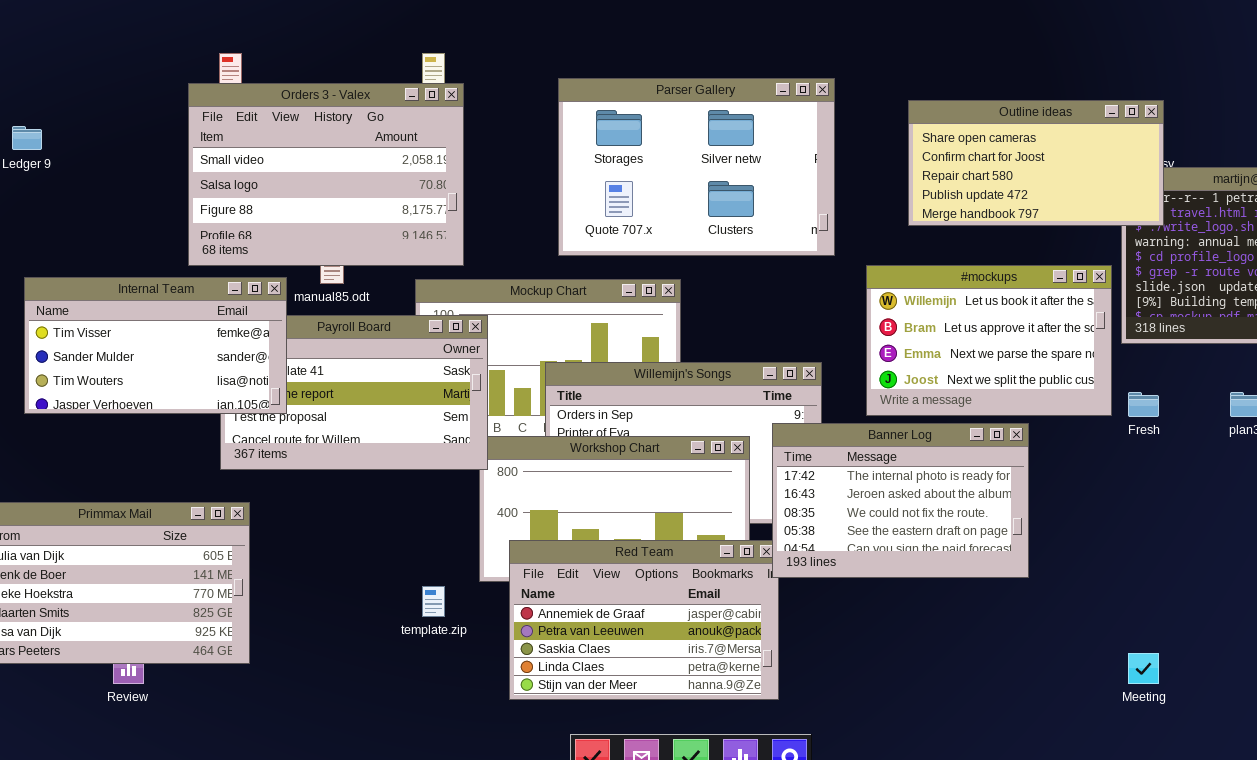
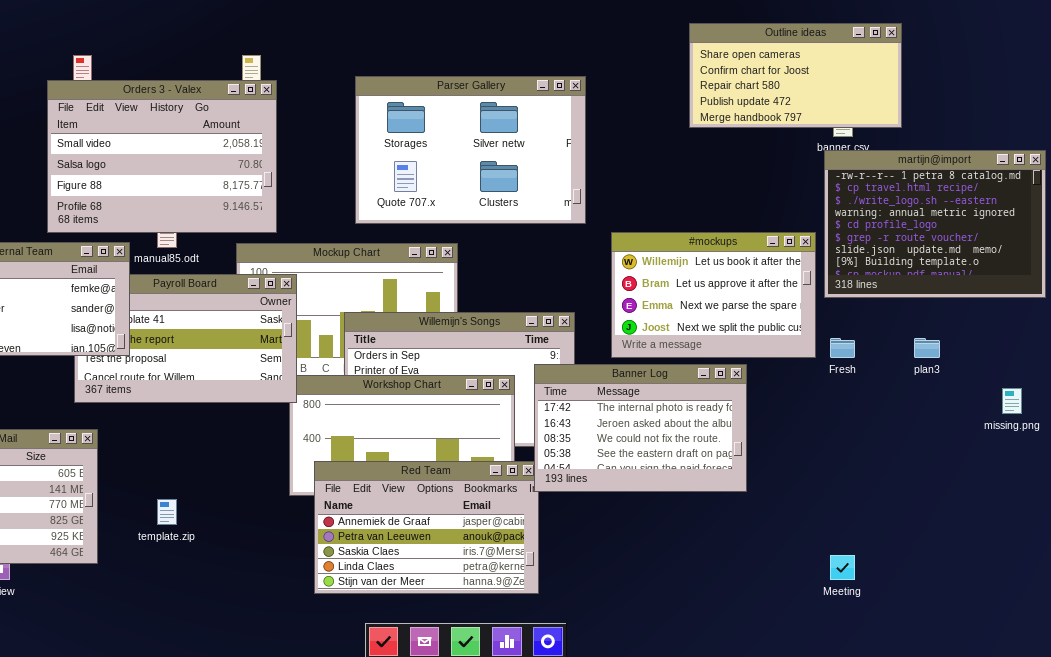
Outline ideas: [908,100,1164,226] -> [689,23,902,128], moved
template.zip: [422,586,445,617] -> [157,499,177,525], moved

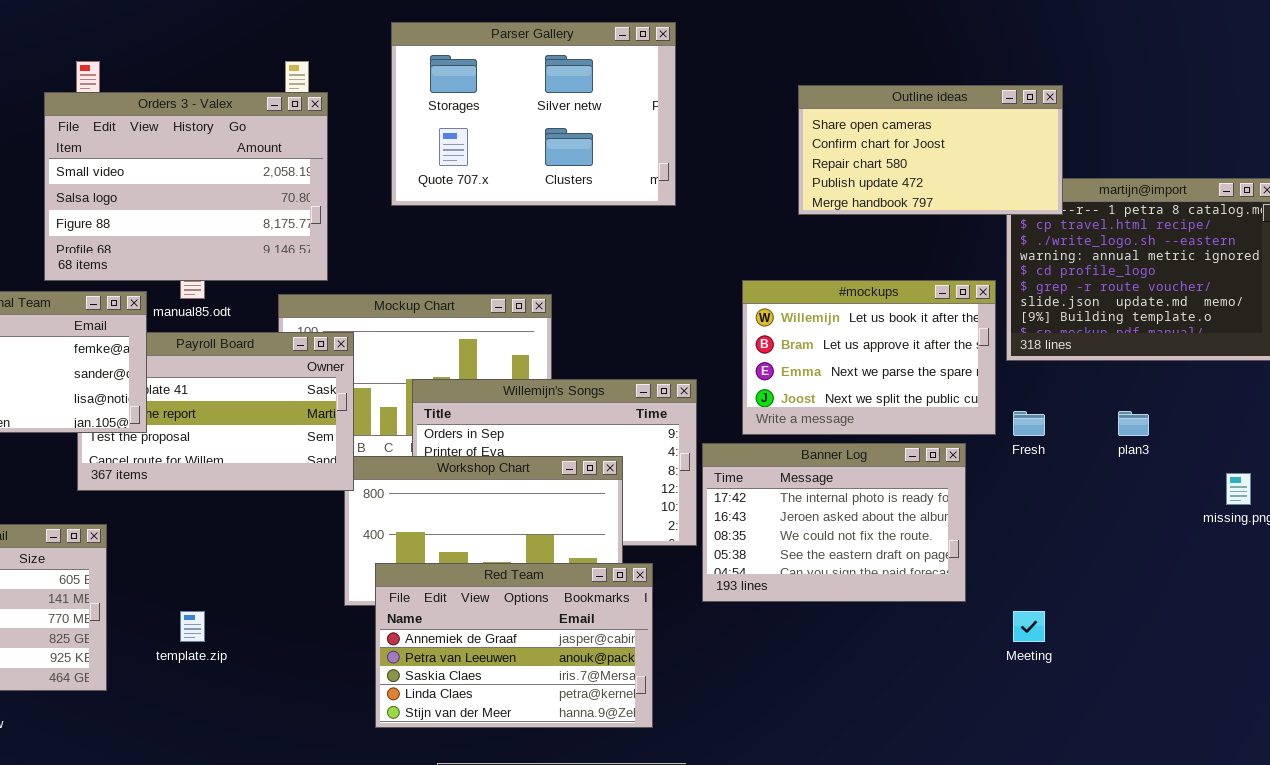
Outline ideas: [689,23,902,128] -> [798,85,1063,215], moved
Parser Gallery: [355,76,586,224] -> [391,22,676,206], moved
Banner Log: [534,364,747,492] -> [702,443,966,602], moved
Meeting: [830,555,855,580] -> [1013,611,1045,642], moved

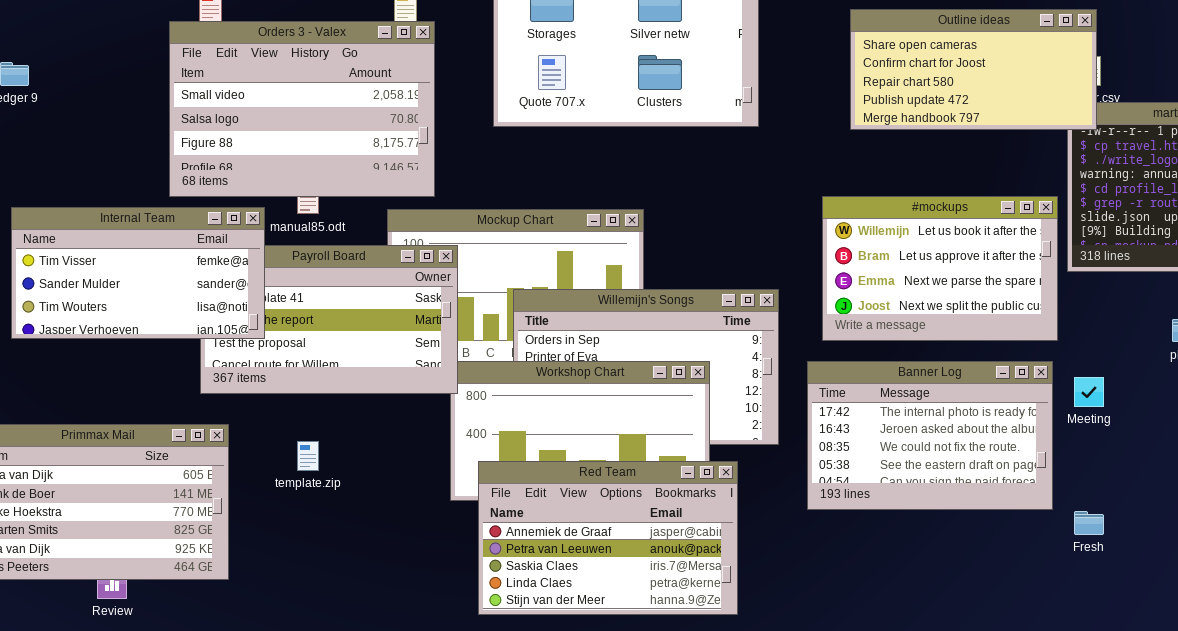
Outline ideas: [798,85,1063,215] -> [850,9,1097,130], moved
Fresh: [1013,411,1045,436] -> [1074,511,1104,535], moved
Banner Log: [702,443,966,602] -> [807,361,1053,510], moved
template.zip: [180,611,205,642] -> [297,441,319,471], moved
Meeting: [1013,611,1045,642] -> [1074,377,1104,407], moved

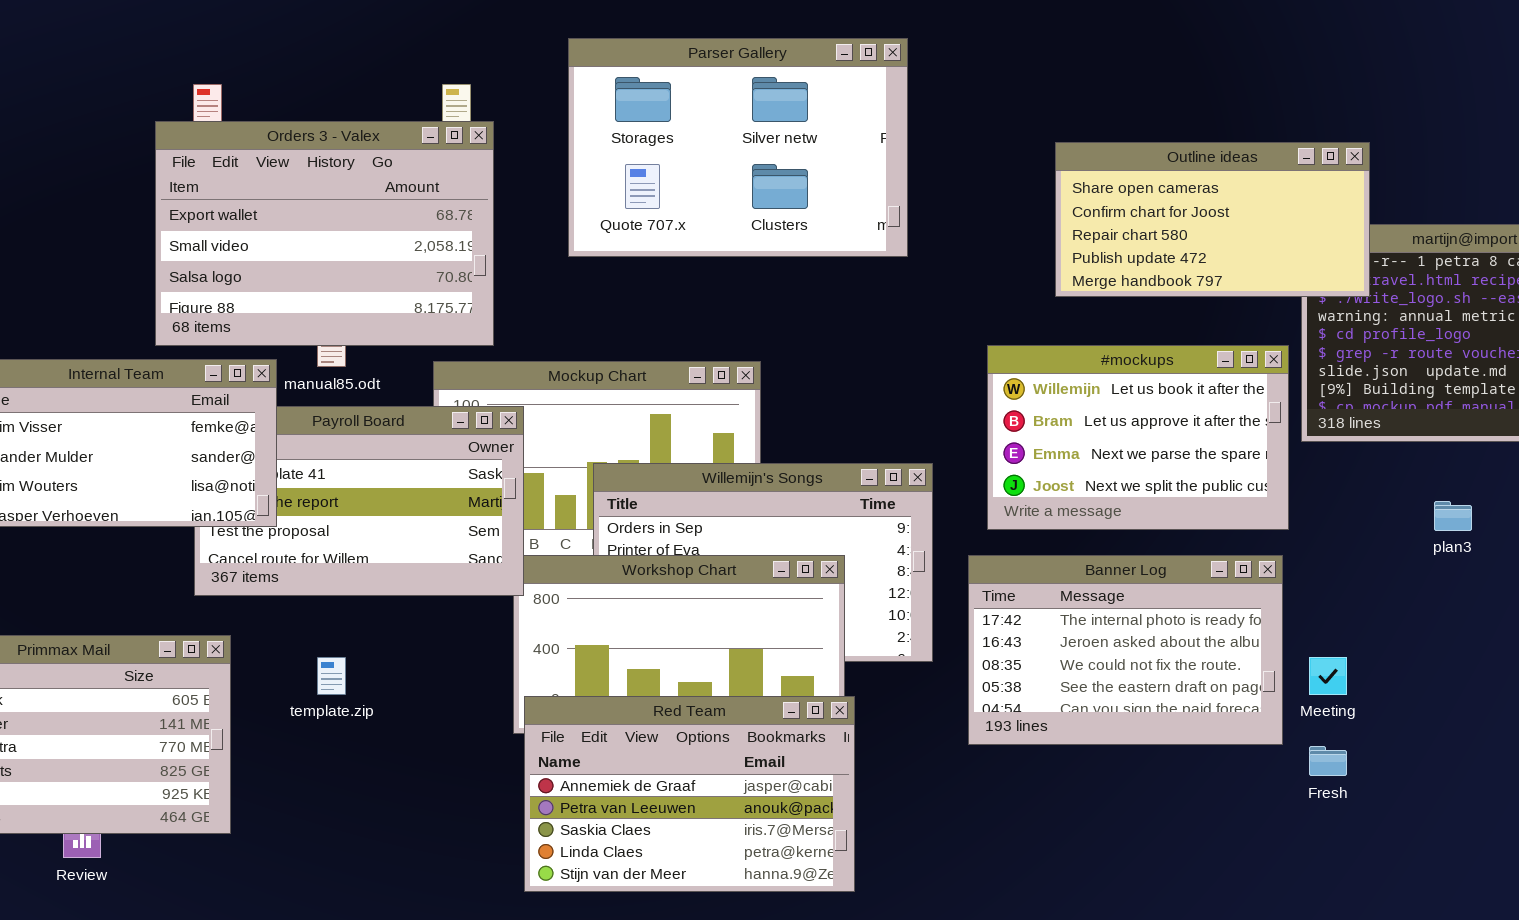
Outline ideas: [850,9,1097,130] -> [1055,142,1370,297], moved
Orders 3 - Valex: [169,21,435,197] -> [155,121,494,346], scrolled up 1 row
Meeting: [1074,377,1104,407] -> [1309,657,1347,695], moved
Red Team: [478,461,738,615] -> [524,696,855,892], moved

